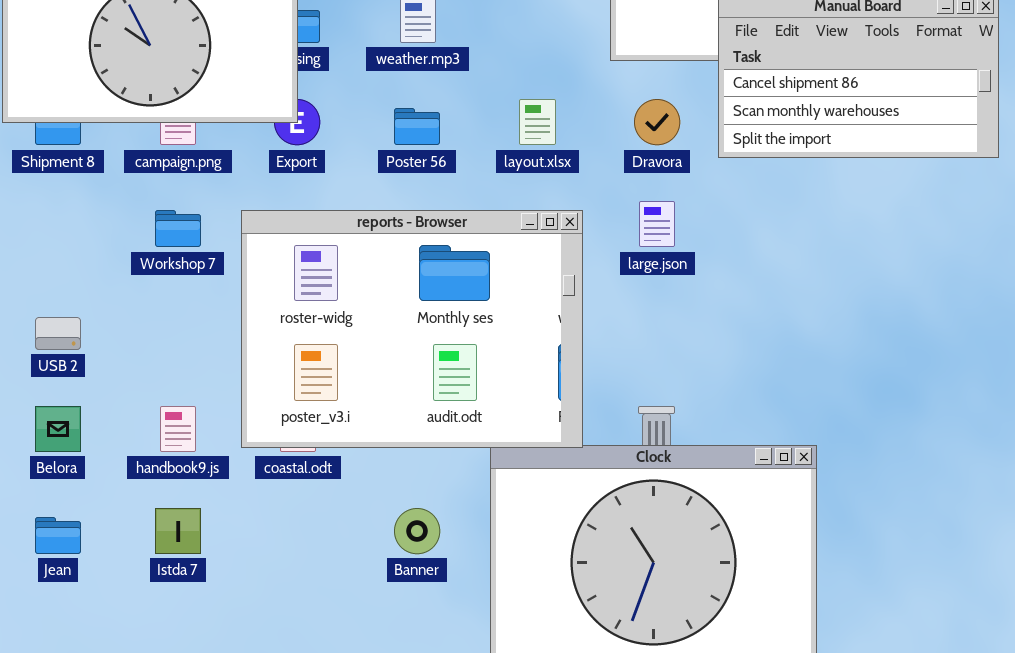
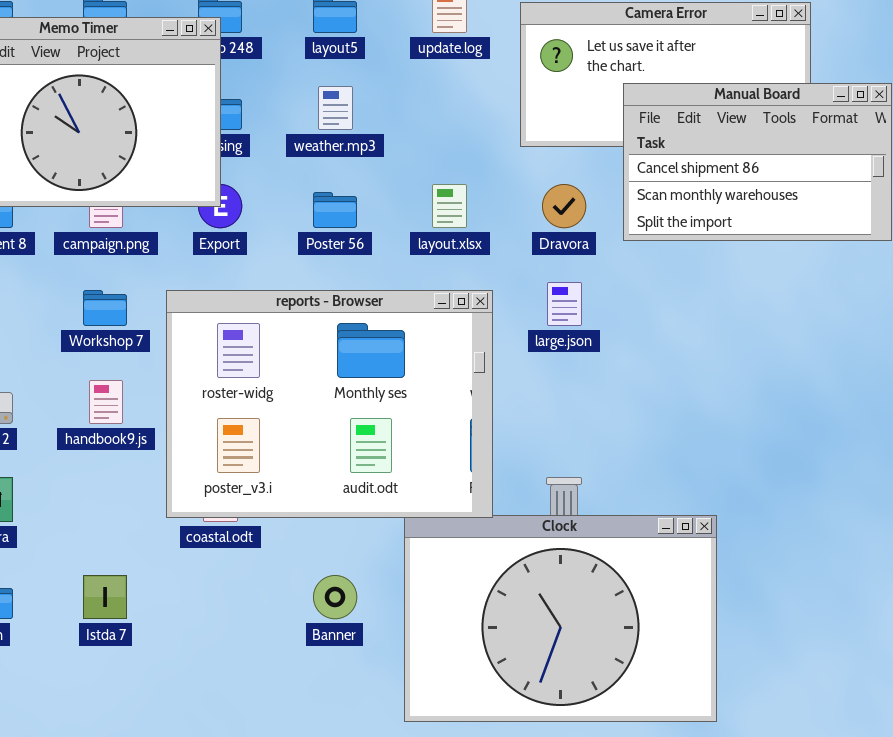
handbook9.js: [160,406,196,452] -> [89,380,123,424], moved

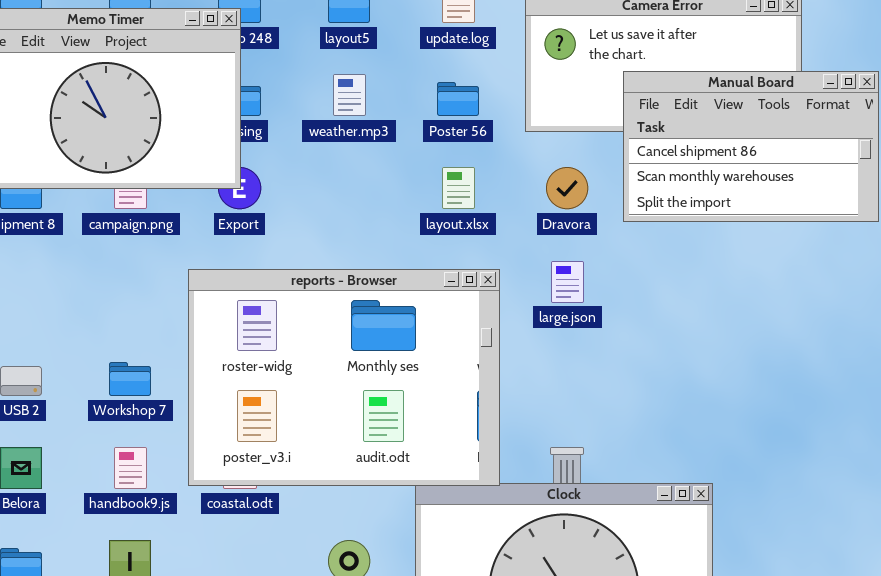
Poster 56: [313,192,357,228] -> [437,82,479,116], moved
Workshop 7: [83,290,127,326] -> [109,362,151,396], moved
handbook9.js: [89,380,123,424] -> [114,447,147,489], moved

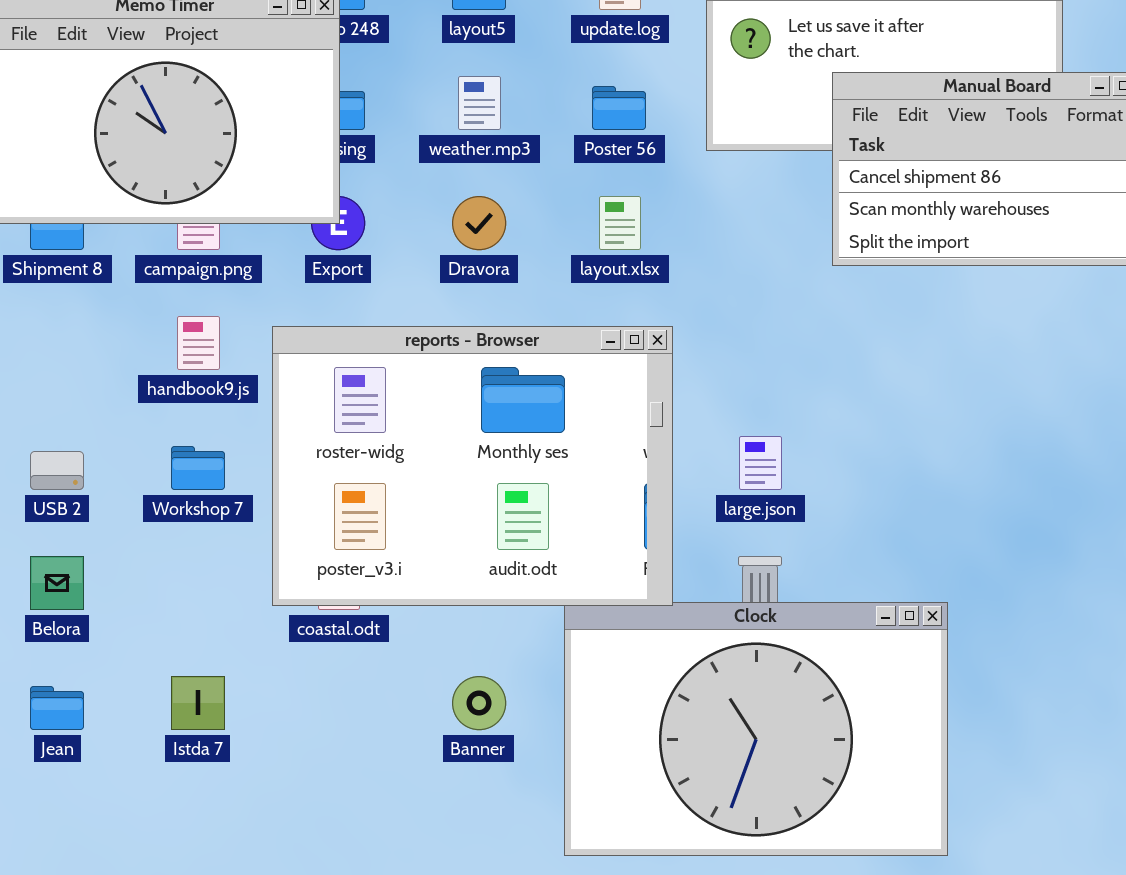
Dravora: [546,167,588,209] -> [452,196,506,250], moved
large.json: [551,261,584,303] -> [739,436,782,490], moved
handbook9.js: [114,447,147,489] -> [177,316,220,370], moved

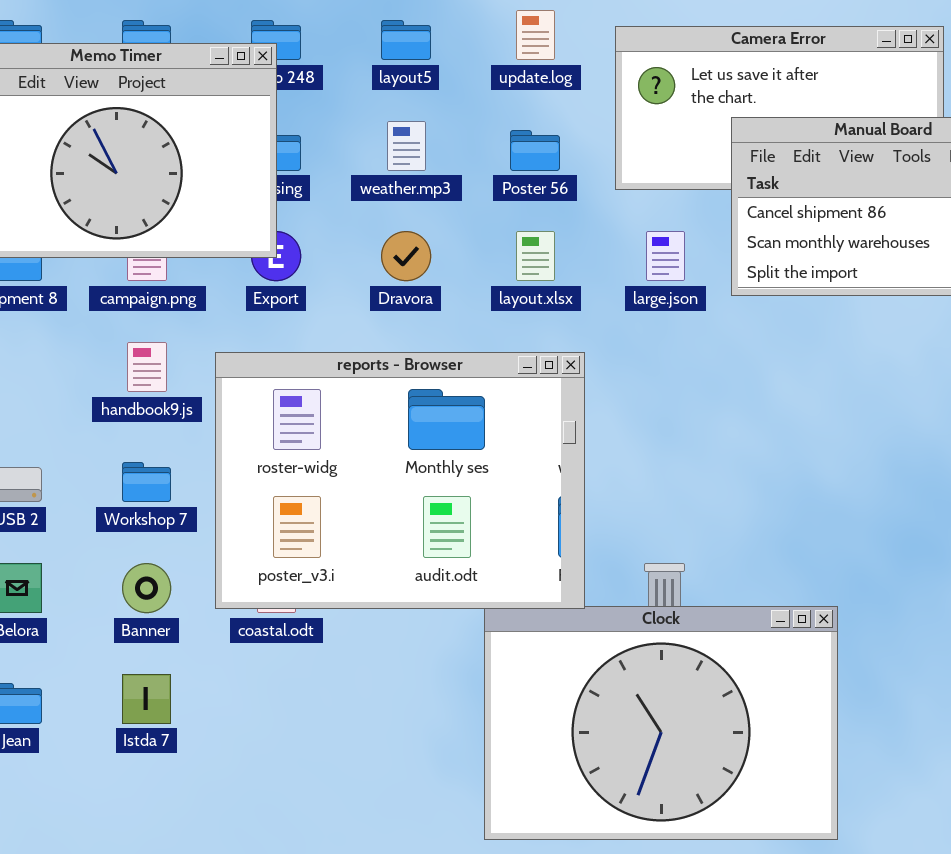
large.json: [739,436,782,490] -> [646,231,685,281], moved
Banner: [452,676,506,730] -> [122,563,171,613], moved

